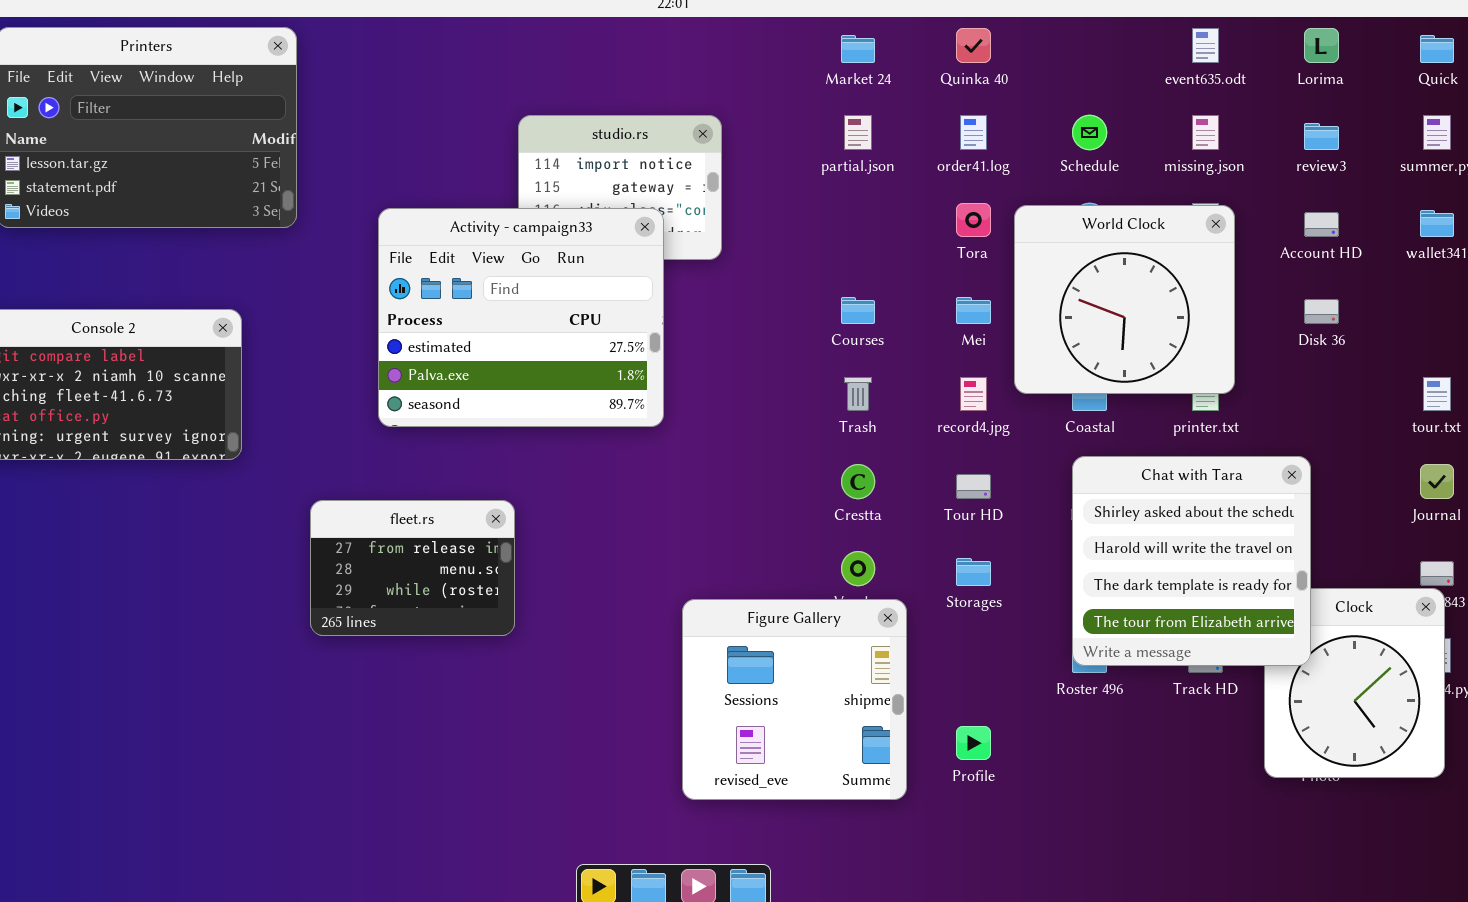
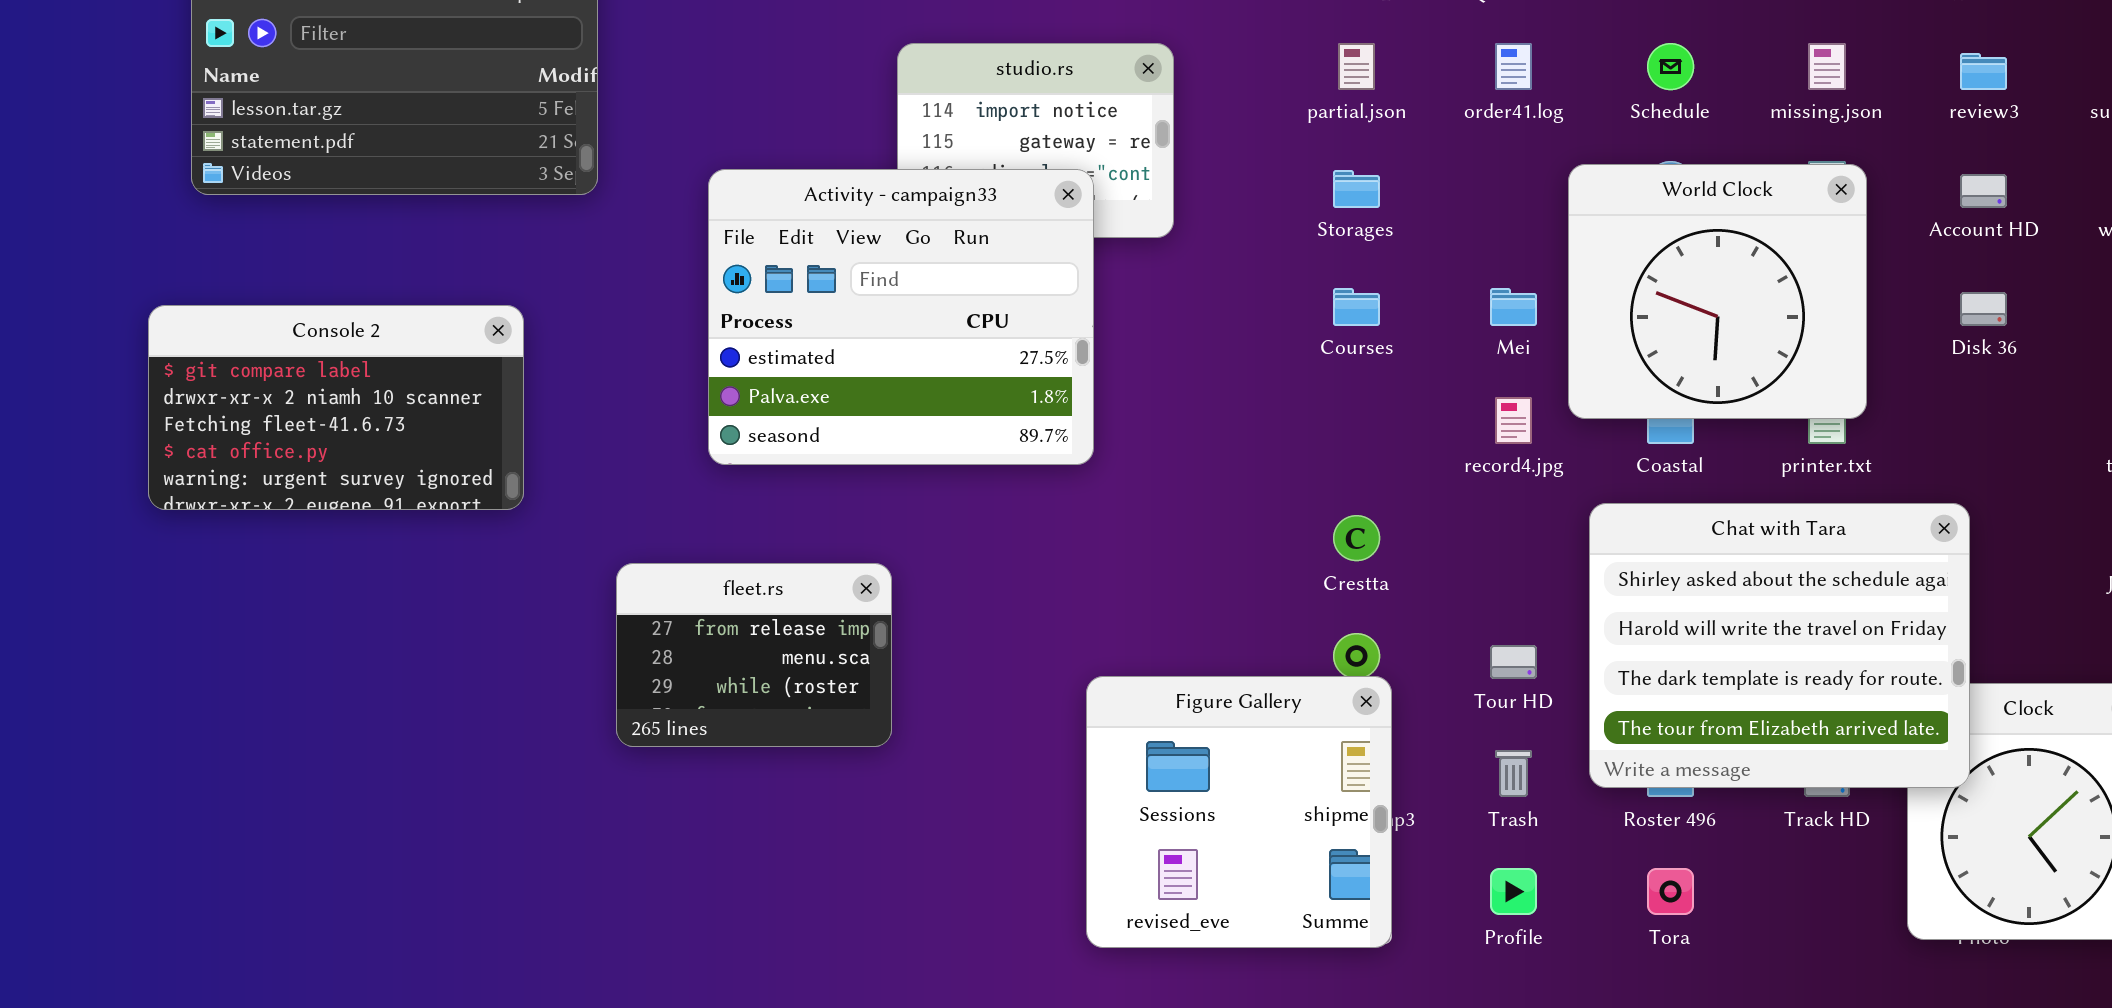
Tora: [956,203,991,237] -> [1647,868,1694,915], moved
Trash: [844,377,872,411] -> [1495,750,1532,797], moved
Chat with Tara: [1072,456,1311,666] -> [1589,503,1970,788], resized
Tour HD: [956,474,991,499] -> [1490,645,1537,679], moved
Storages: [956,558,991,586] -> [1333,170,1380,208], moved
Figure Gallery: [682,599,907,800] -> [1086,676,1392,948], moved

